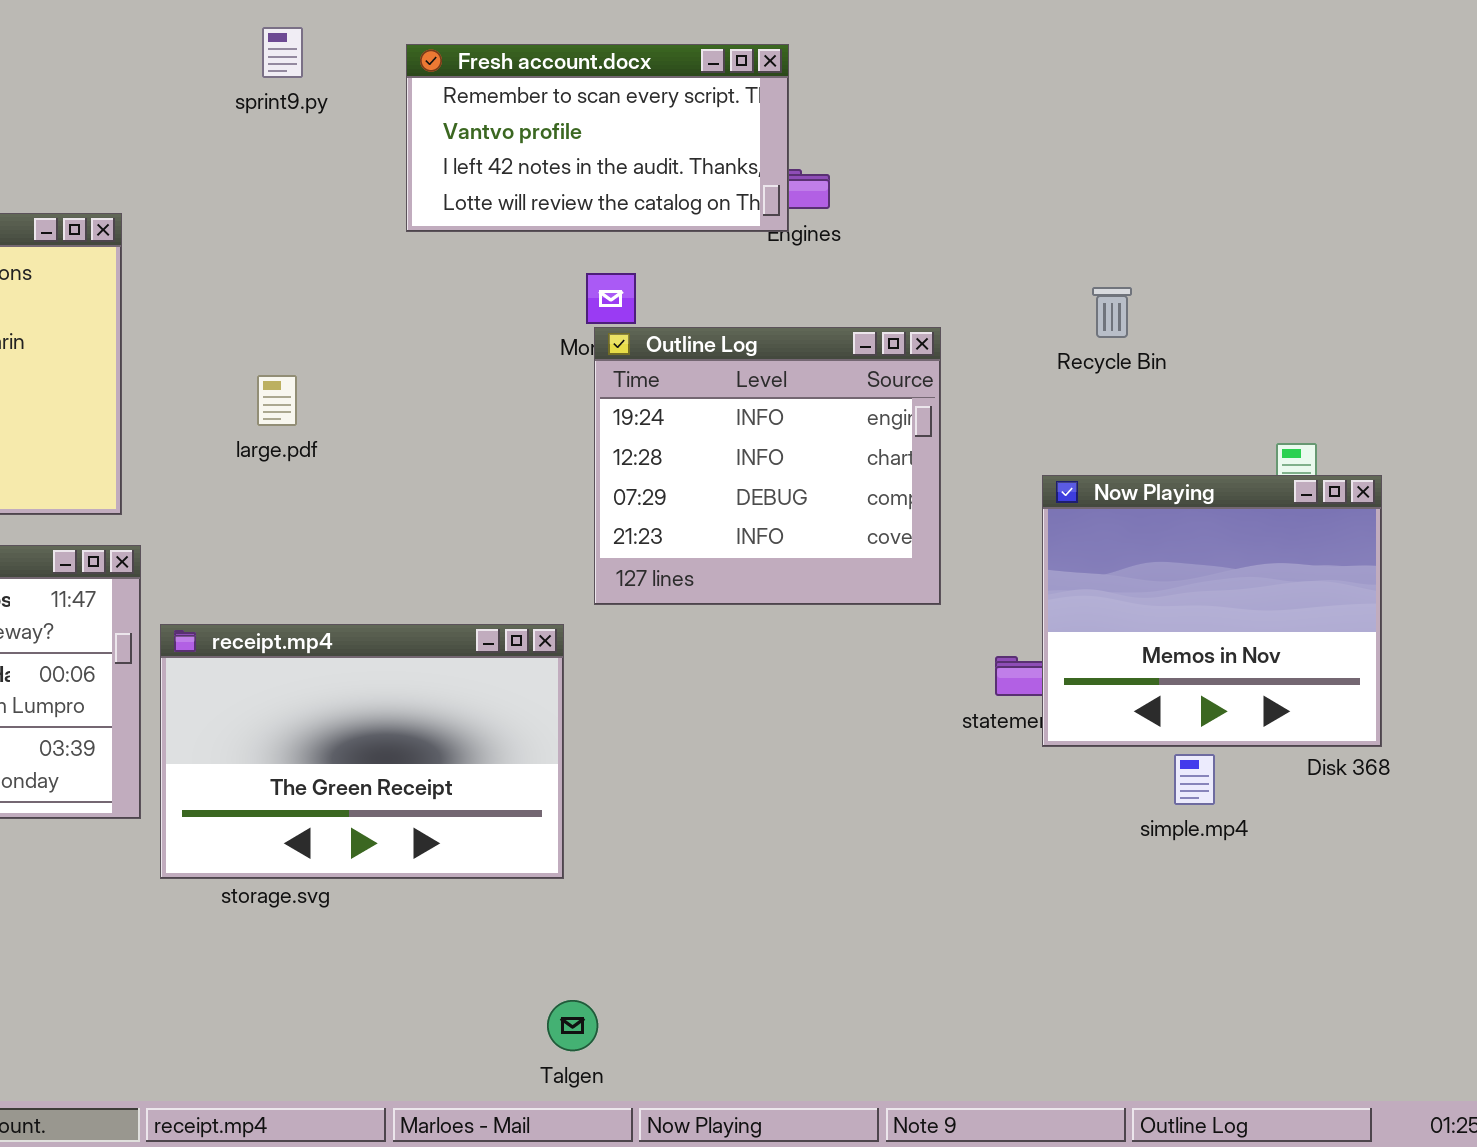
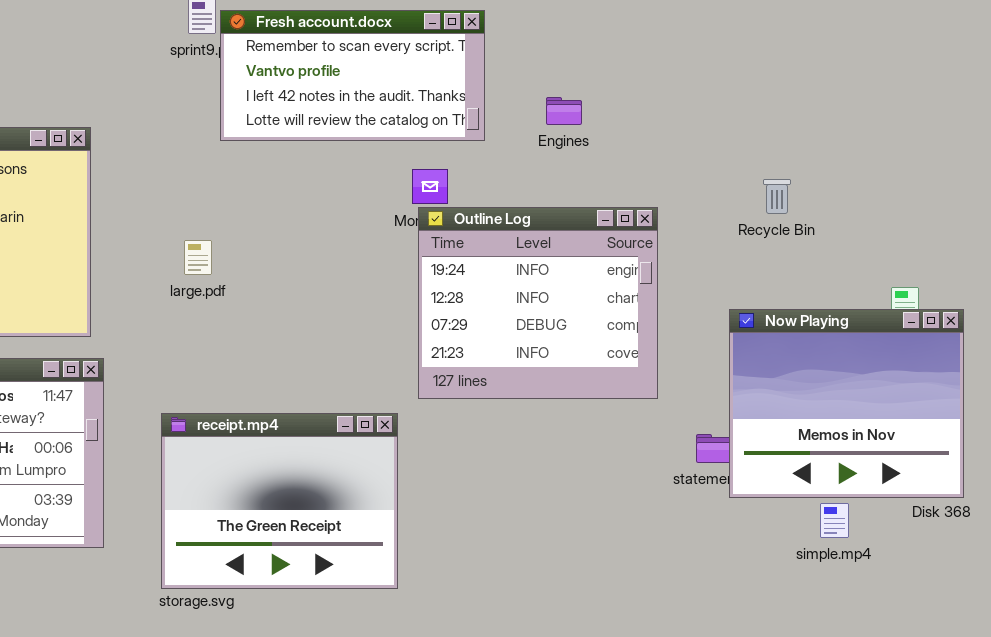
Fresh account.docx: [406,44,789,232] -> [220,10,485,141], moved
receipt.mp4: [160,624,564,879] -> [161,413,398,589], resized

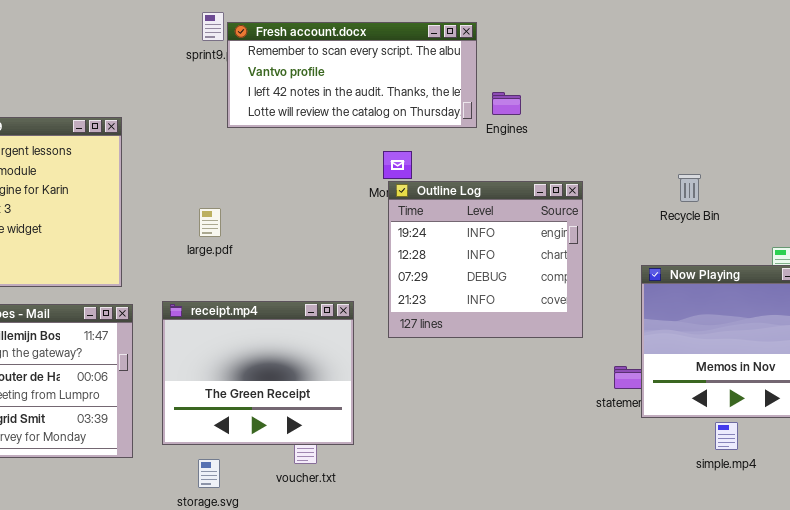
Fresh account.docx: [220,10,485,141] -> [227,22,477,128], resized
Recycle Bin: [763,179,791,214] -> [678,174,701,202], moved
receipt.mp4: [161,413,398,589] -> [162,301,354,445], moved

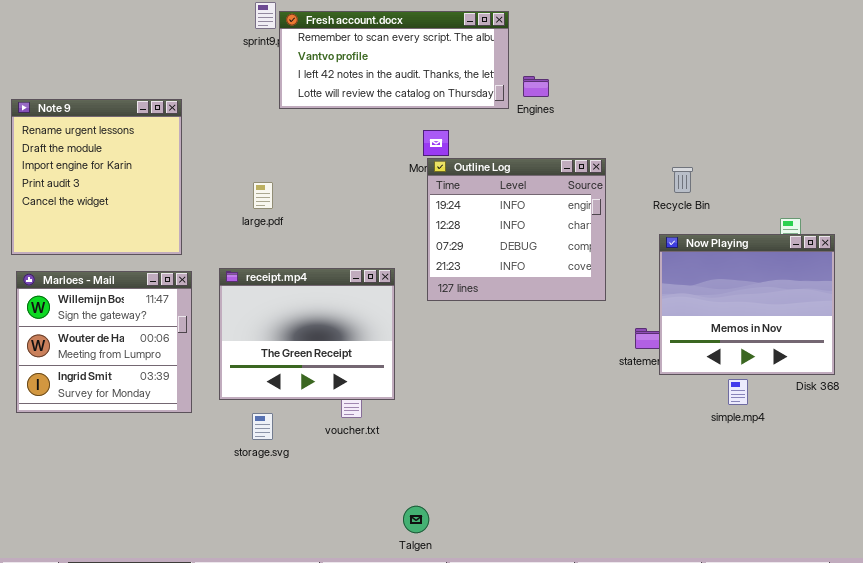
Recycle Bin: [678,174,701,202] -> [672,167,693,193], moved

